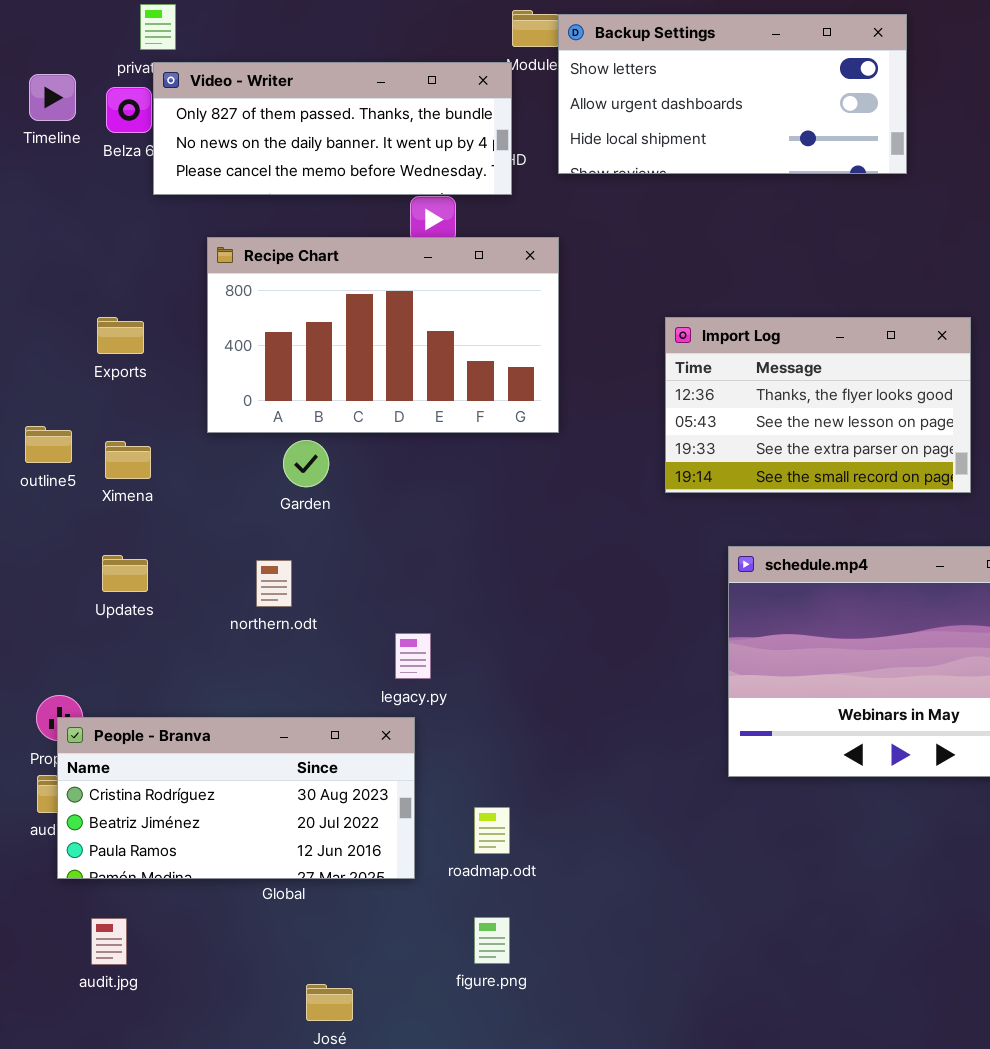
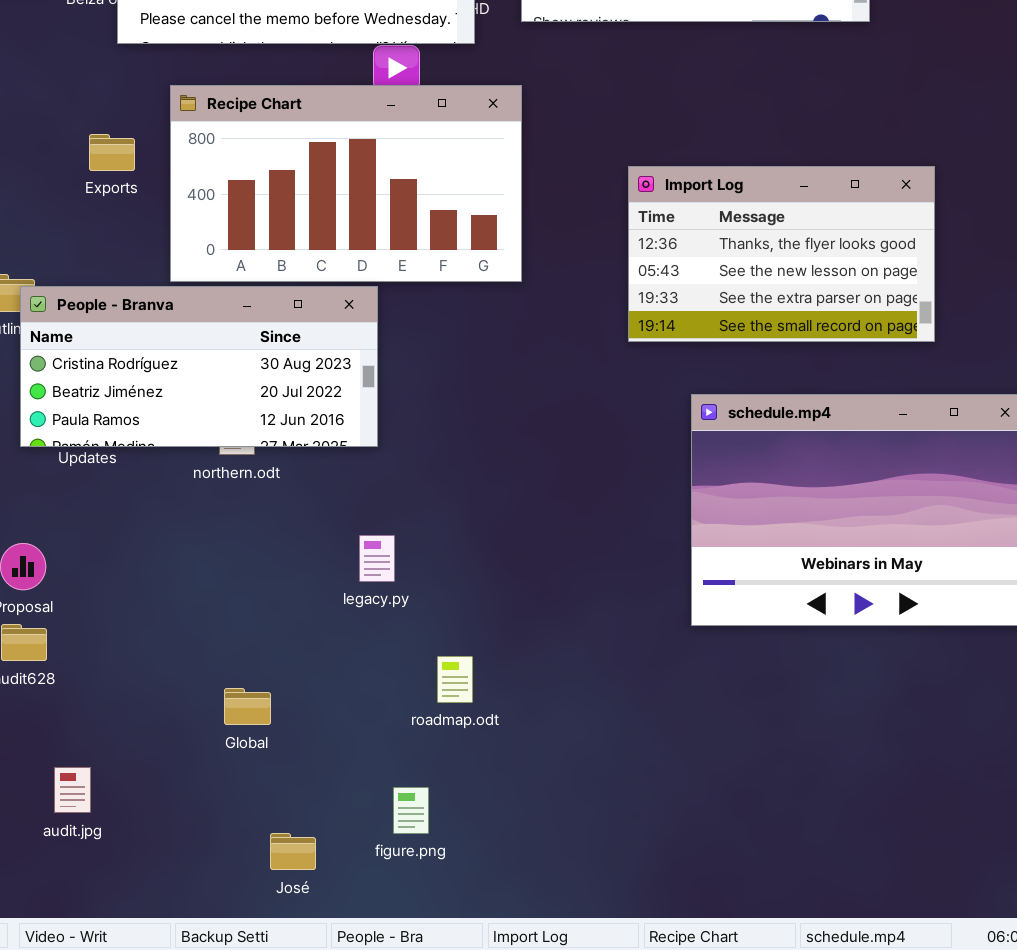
Exports: [97,317,144,354] -> [89,134,135,171], moved
legacy.py: [395,633,431,679] -> [359,535,395,582], moved
People - Branva: [57,717,415,879] -> [20,286,378,447], moved
figure.png: [474,917,510,964] -> [393,787,429,834], moved

